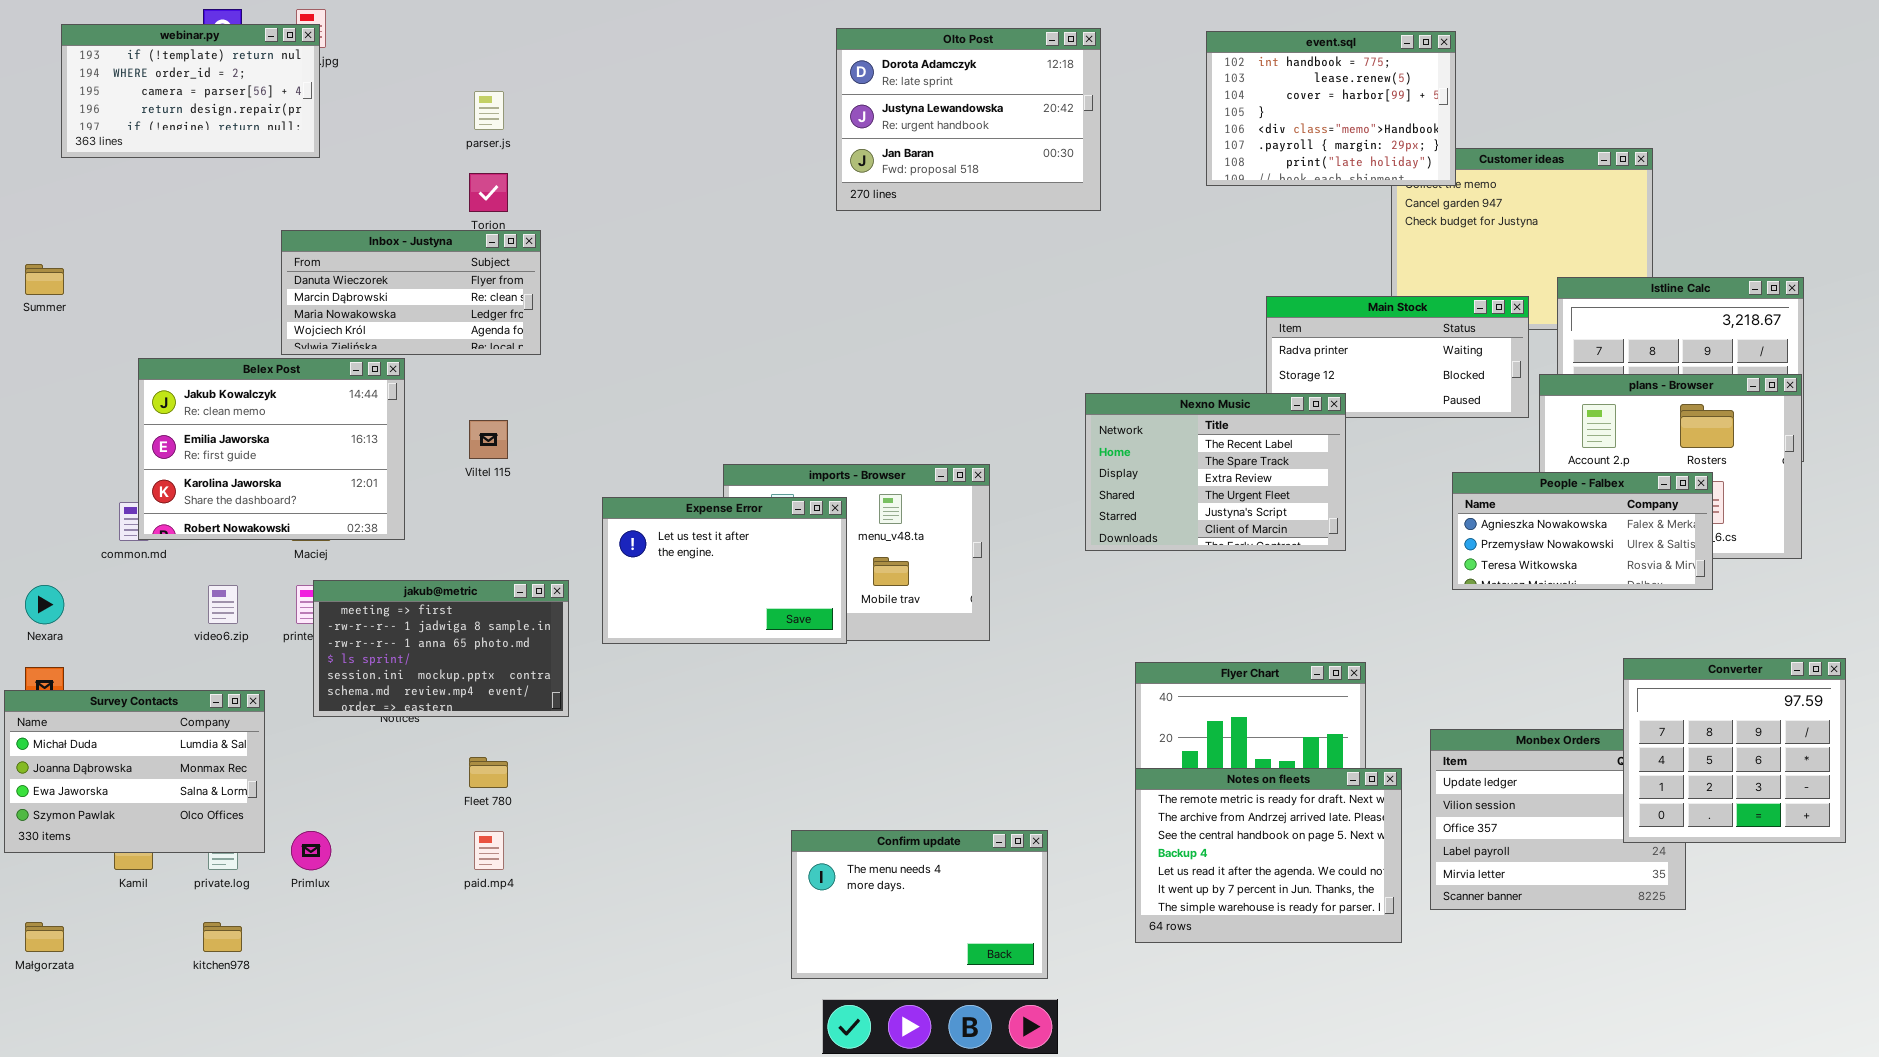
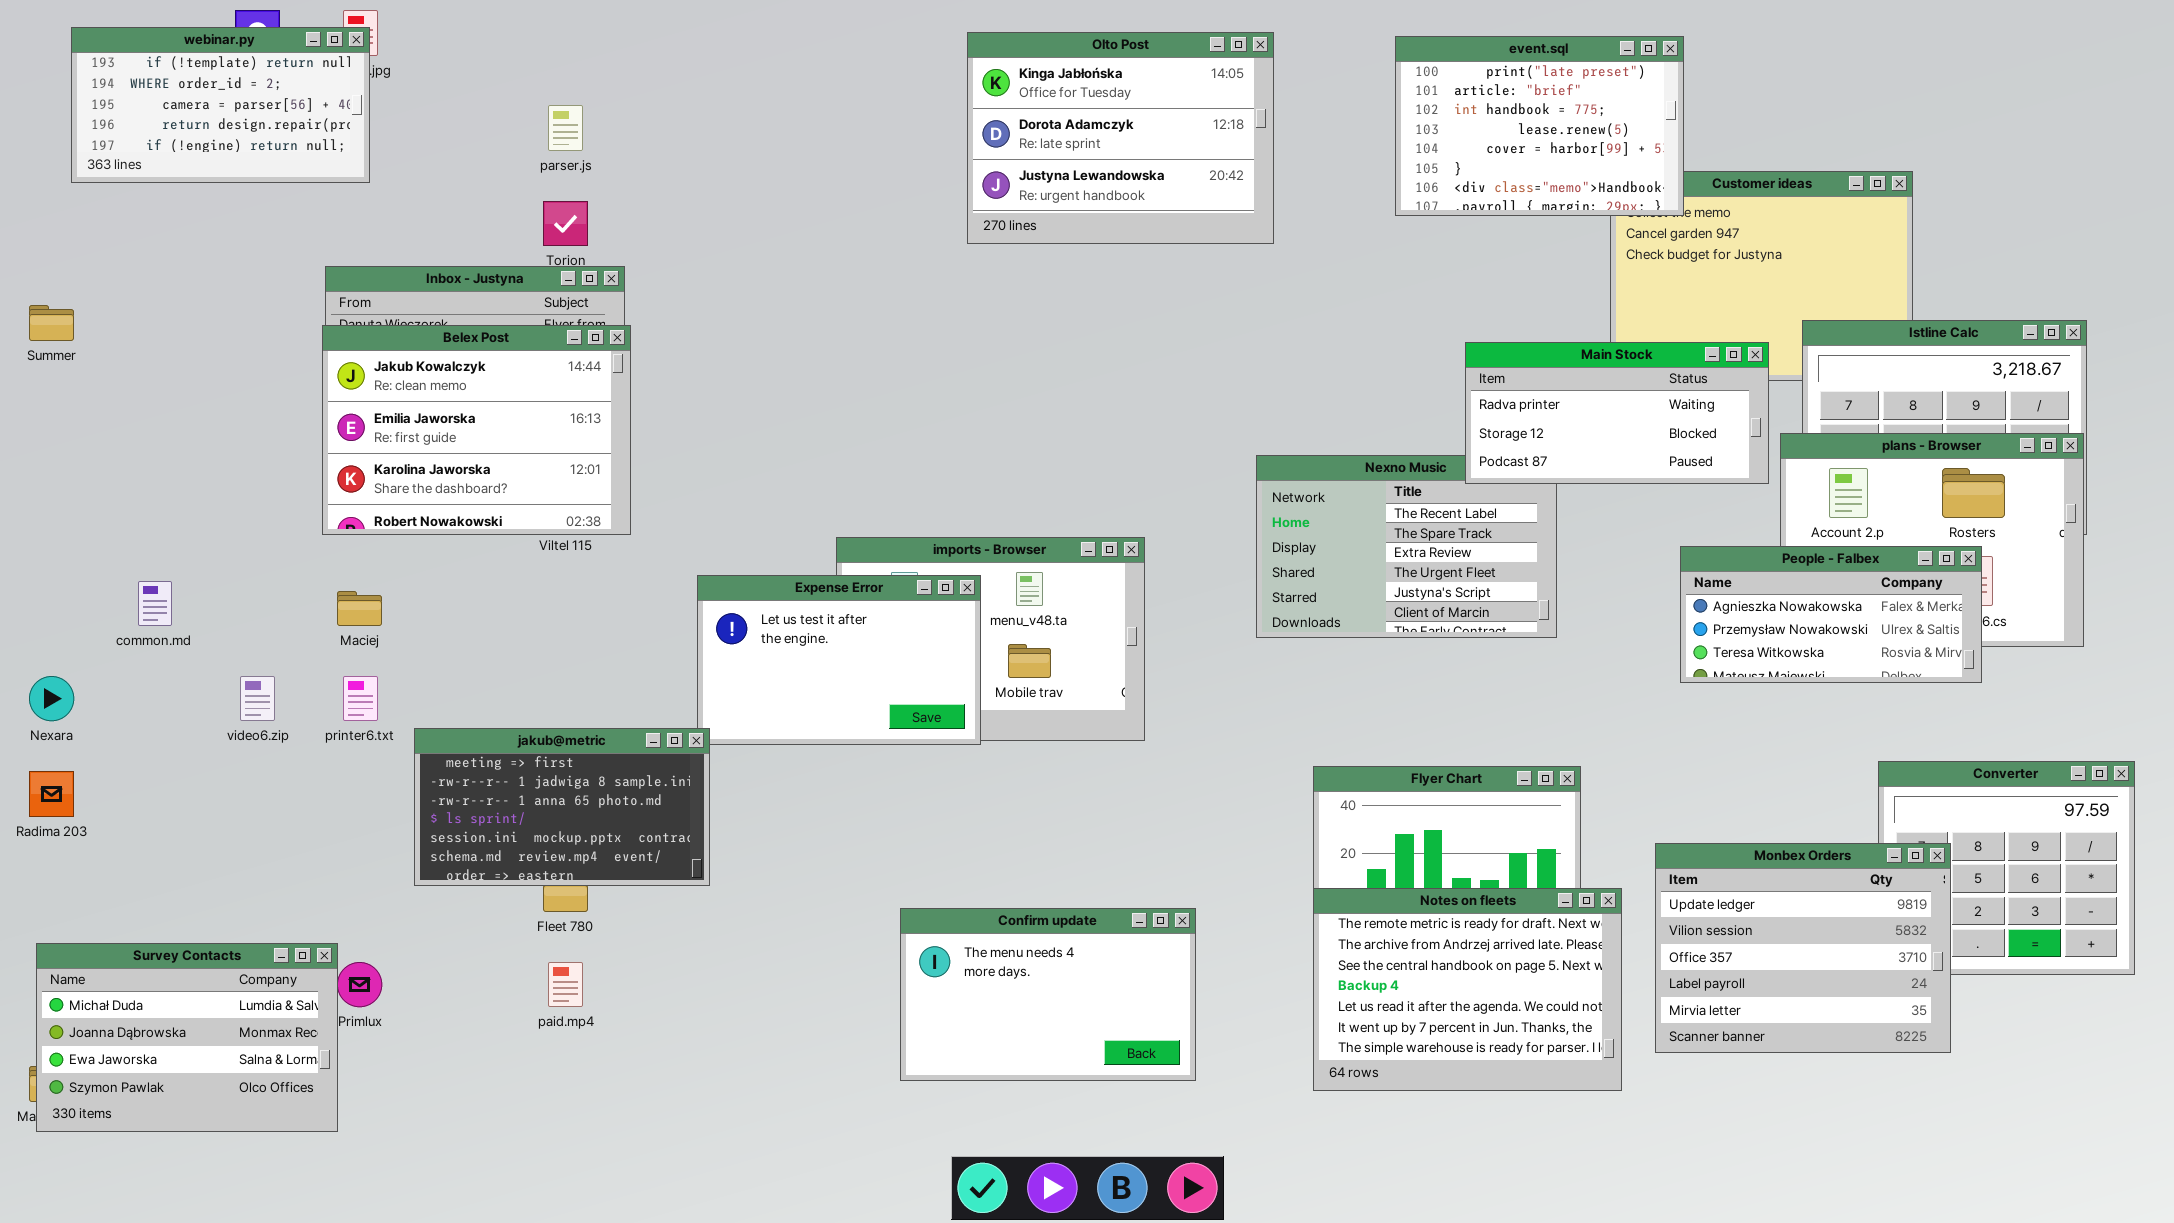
Olto Post: [836,28,1101,211] -> [967,32,1274,244], scrolled up 1 row
event.sql: [1206,31,1456,186] -> [1395,36,1684,216], scrolled up 2 rows
Main Stock: [1266,296,1529,418] -> [1465,342,1769,484], raised
Belex Post: [138,358,405,540] -> [322,325,631,535], moved
jakub@metric: [313,580,569,717] -> [414,728,710,886], moved
Survey Contacts: [4,690,265,853] -> [36,943,338,1132], moved
Monbex Orders: [1430,729,1686,910] -> [1655,843,1951,1053], raised
Confirm update: [791,830,1048,979] -> [900,908,1196,1081], moved

